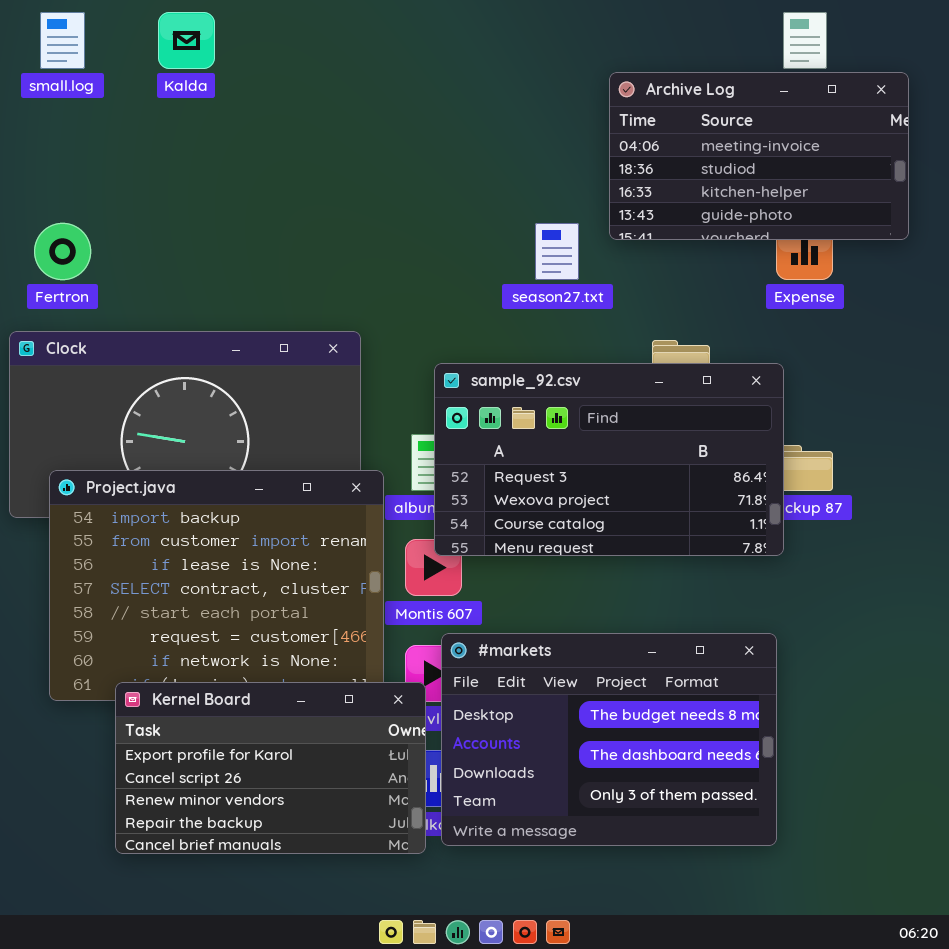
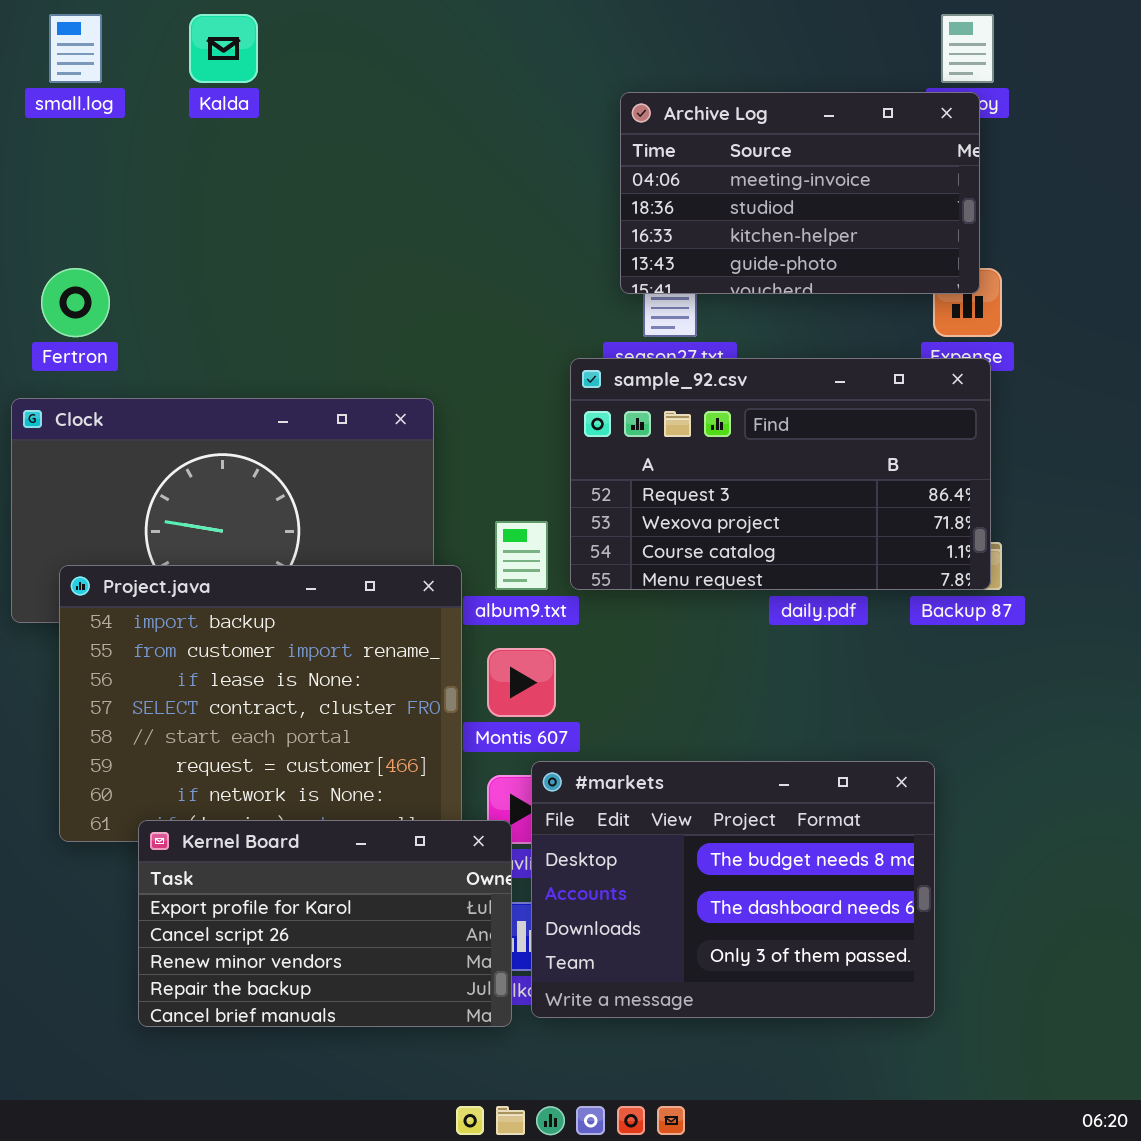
Archive Log: [609,72,909,240] -> [620,92,980,294], moved
sample_92.csv: [434,363,784,556] -> [570,358,991,590], moved

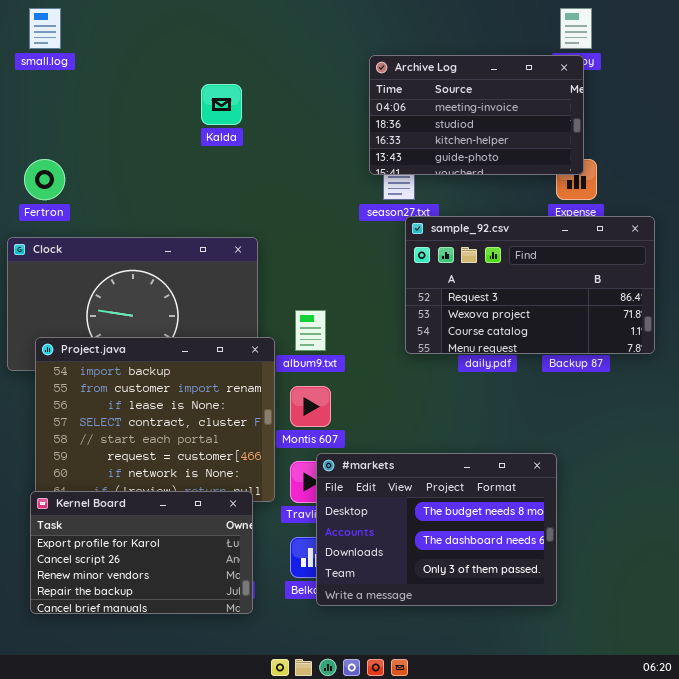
Kalda: [189,14,258,83] -> [201,84,242,125], moved
sample_92.csv: [570,358,991,590] -> [405,216,655,354], moved
Kernel Board: [138,820,512,1027] -> [30,491,253,614], moved

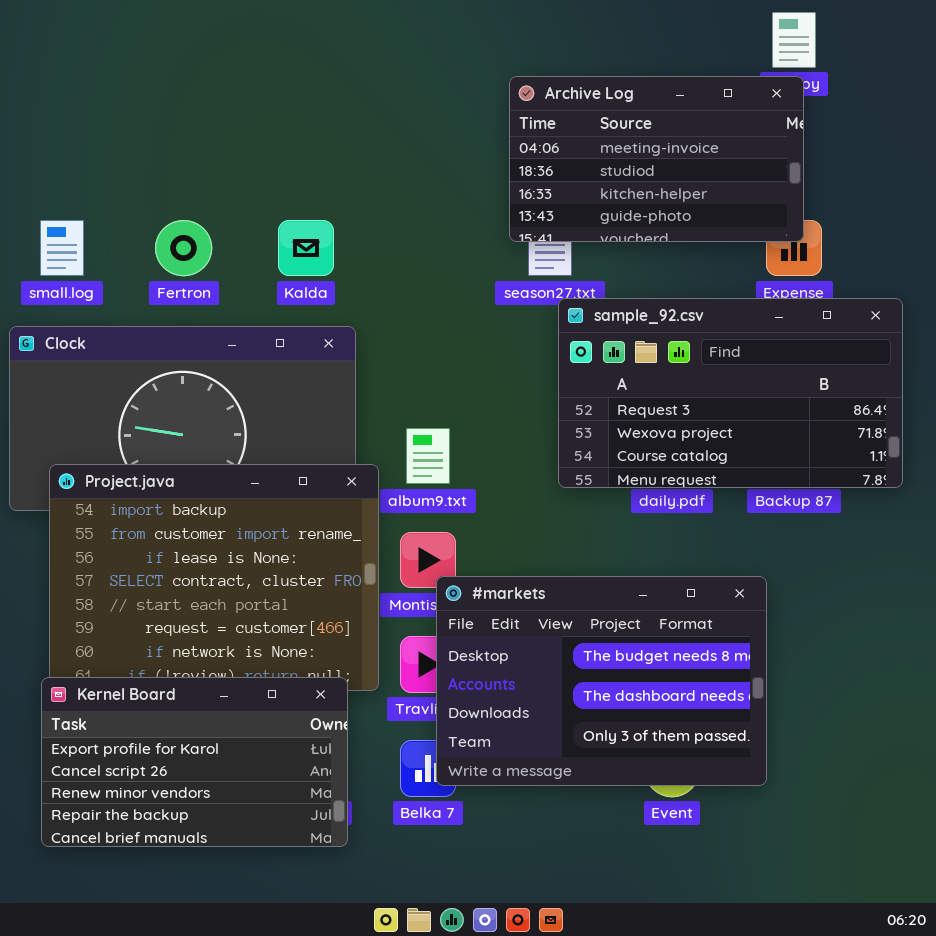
small.log: [29,8,61,49] -> [40,220,84,276], moved
Kalda: [201,84,242,125] -> [278,220,334,276], moved
Fertron: [24,159,65,200] -> [155,220,212,276], moved
#markets: [316,453,557,606] -> [436,576,767,786], moved

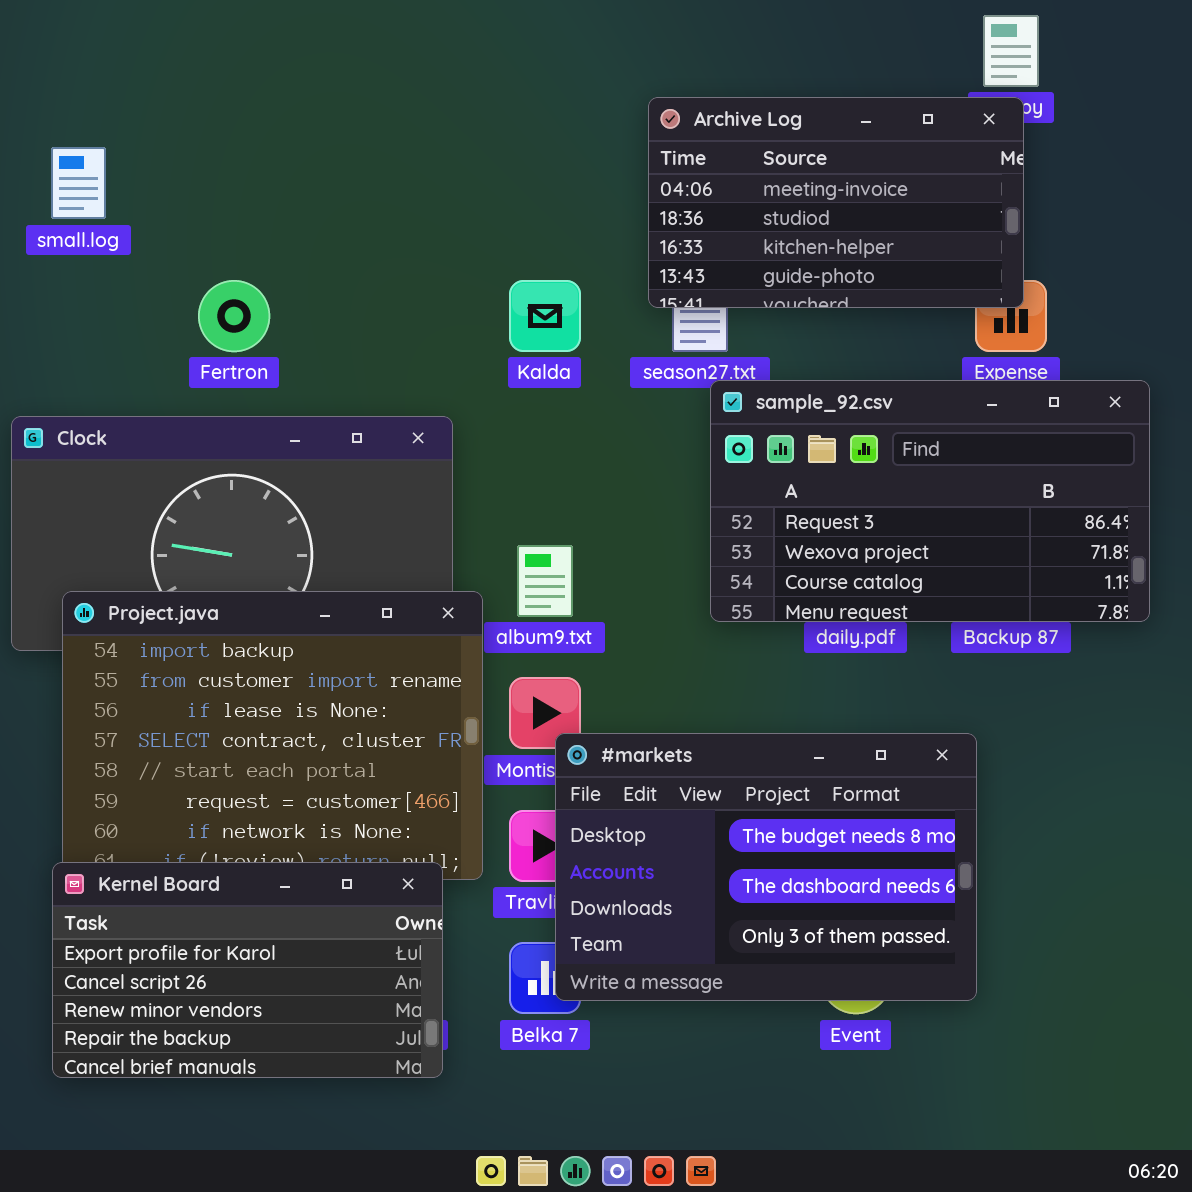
small.log: [40,220,84,276] -> [51,147,106,219], moved
Kalda: [278,220,334,276] -> [509,280,581,352], moved

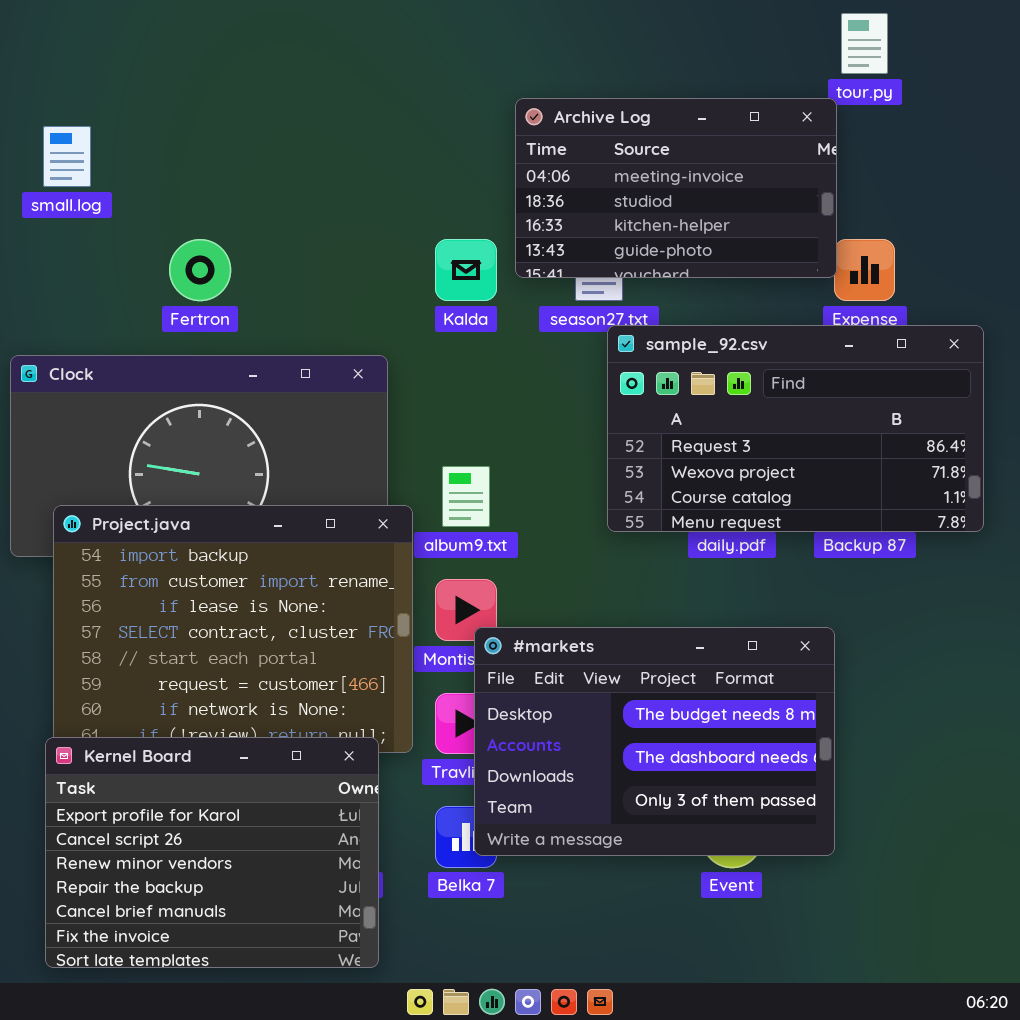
Archive Log: [648,97,1024,308] -> [515,98,837,278], moved
Kernel Board: [52,862,443,1078] -> [45,737,379,968], resized

